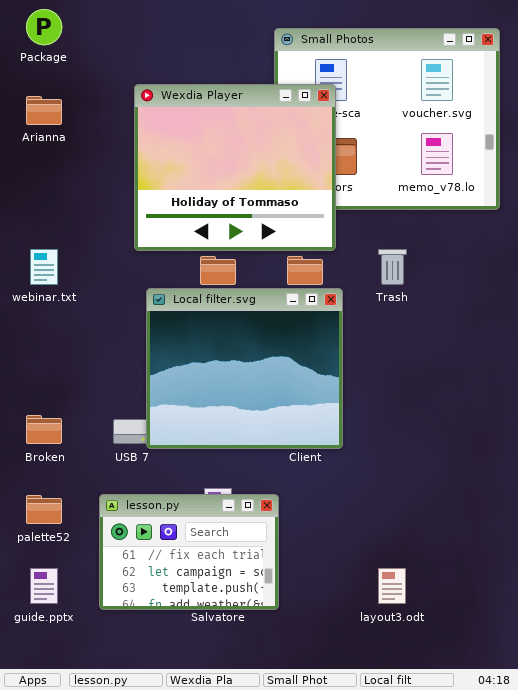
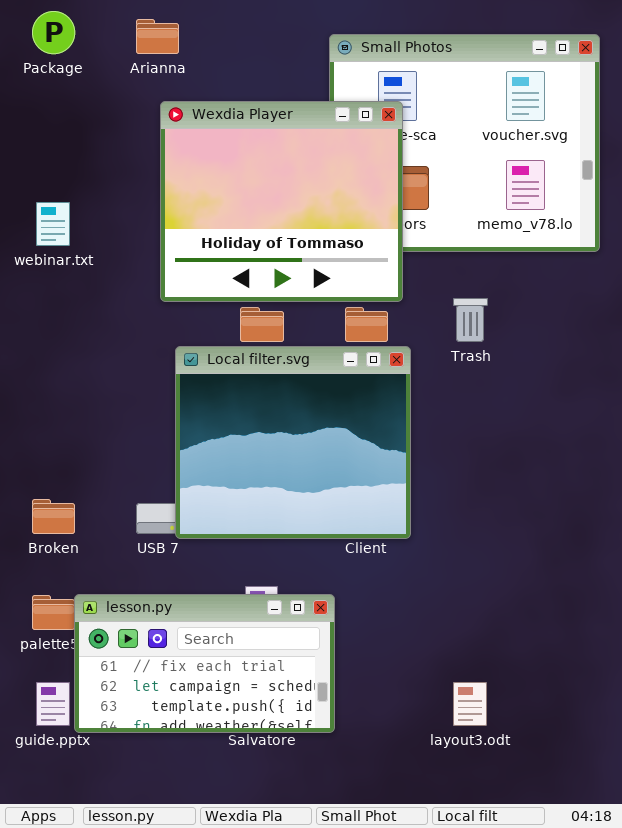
Arianna: [26,96,62,125] -> [136,19,179,54], moved
webinar.txt: [30,249,58,285] -> [36,202,70,246], moved
lesson.py: [99,494,279,610] -> [74,594,335,733], resized

